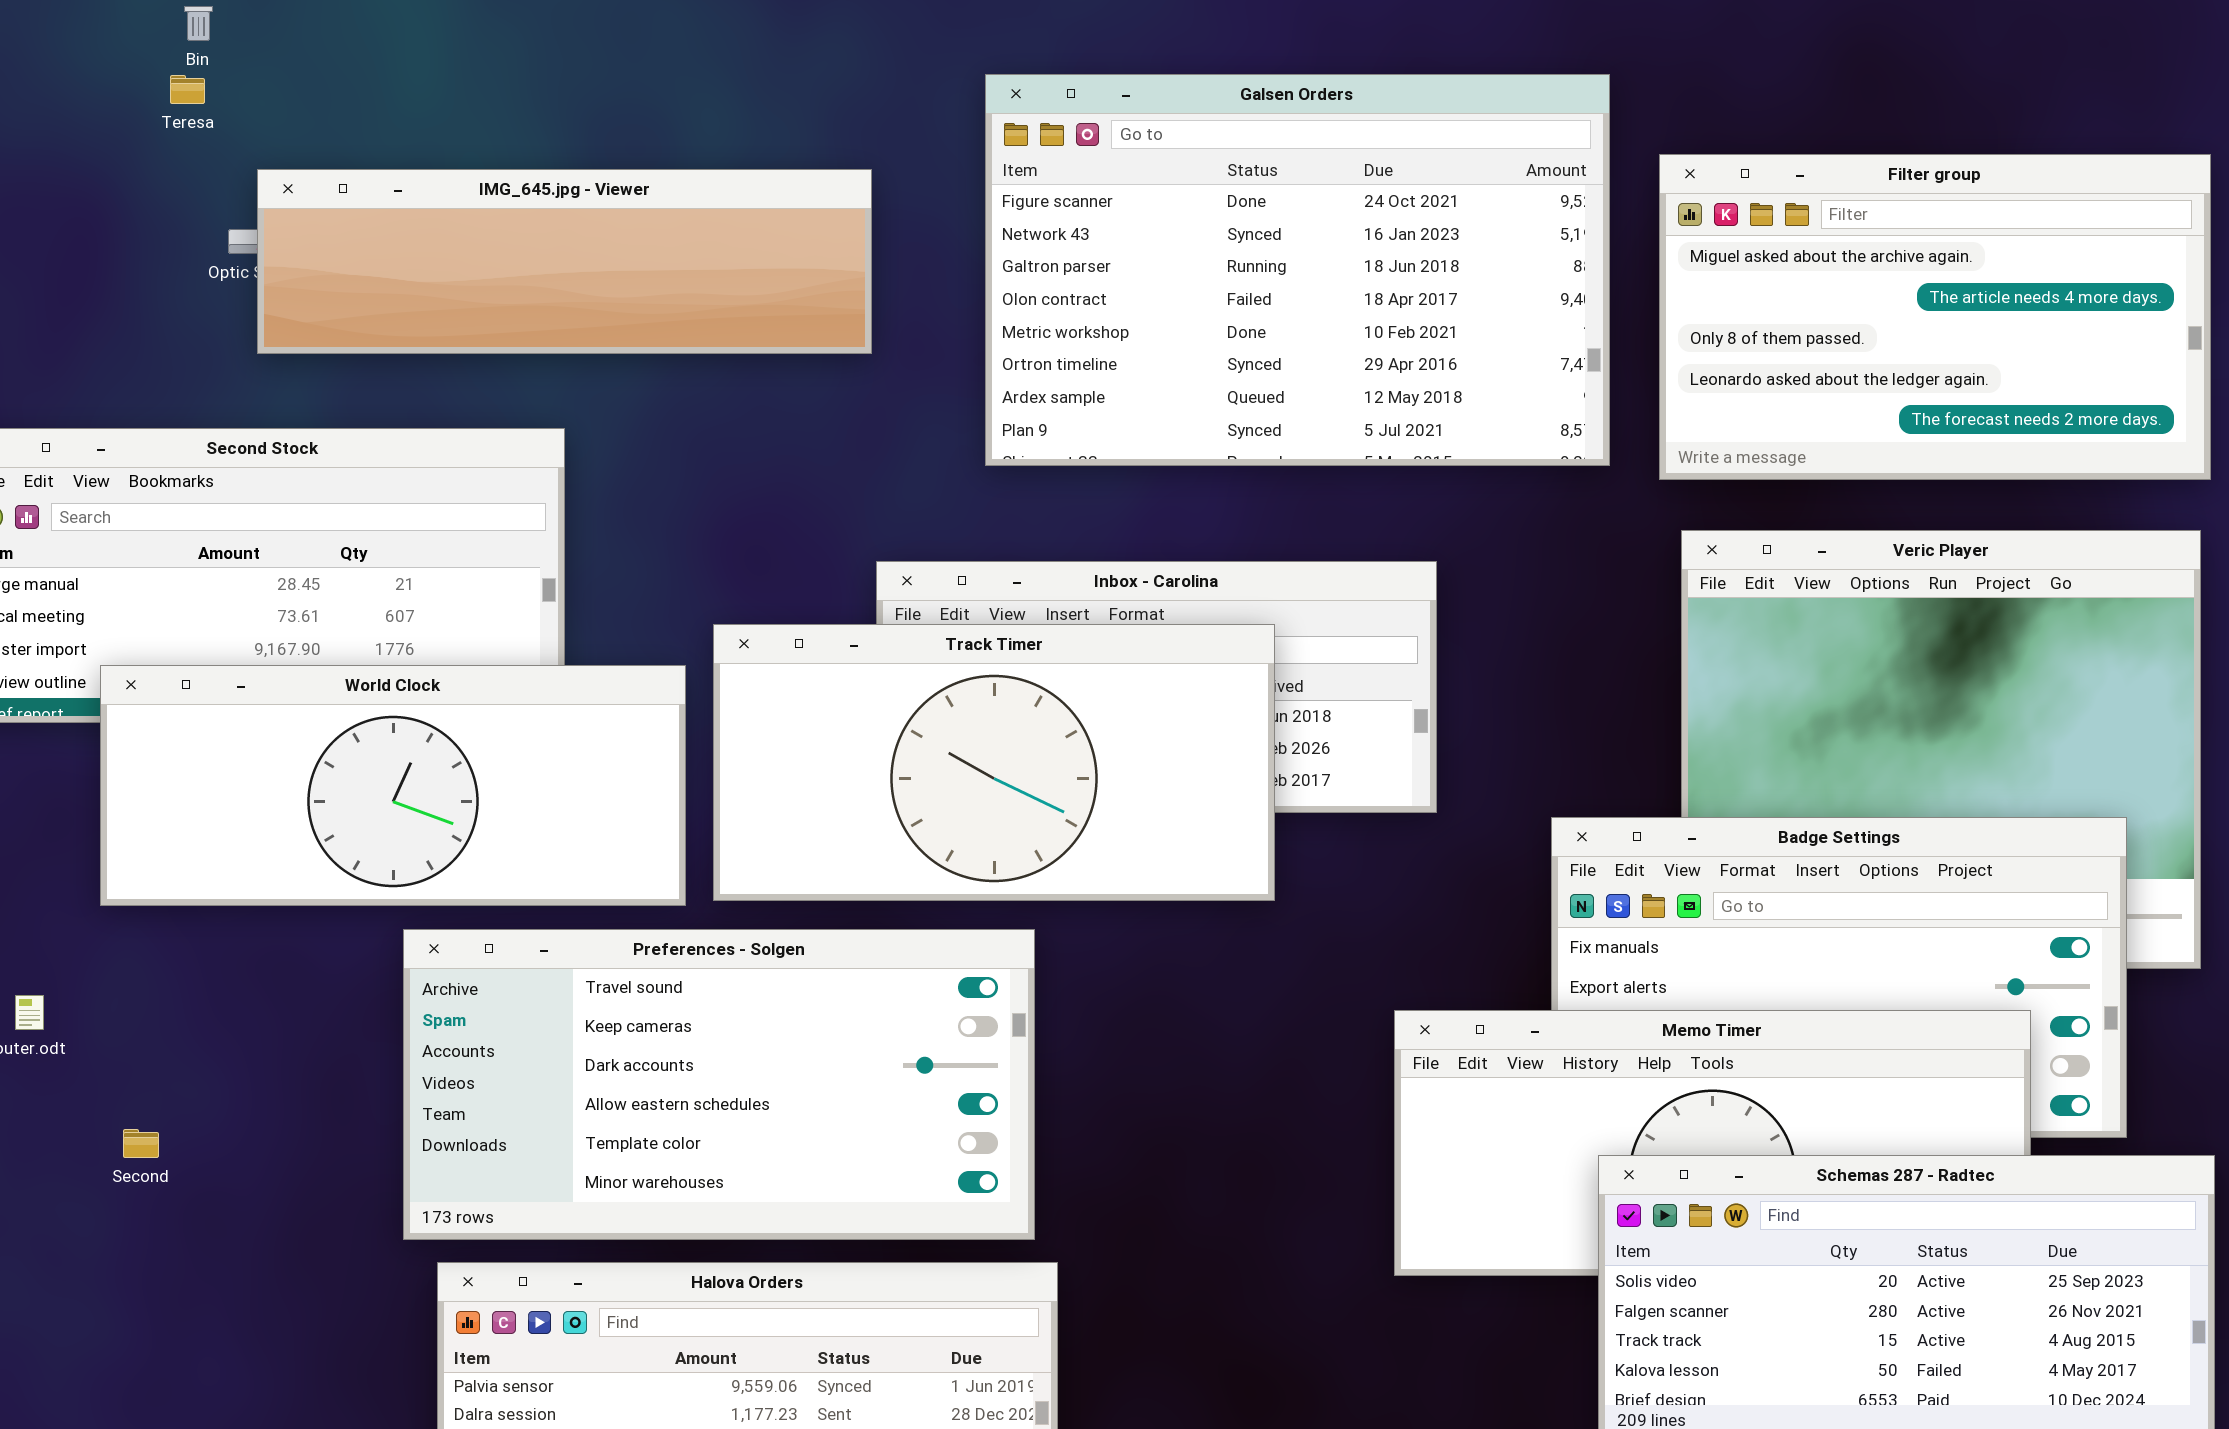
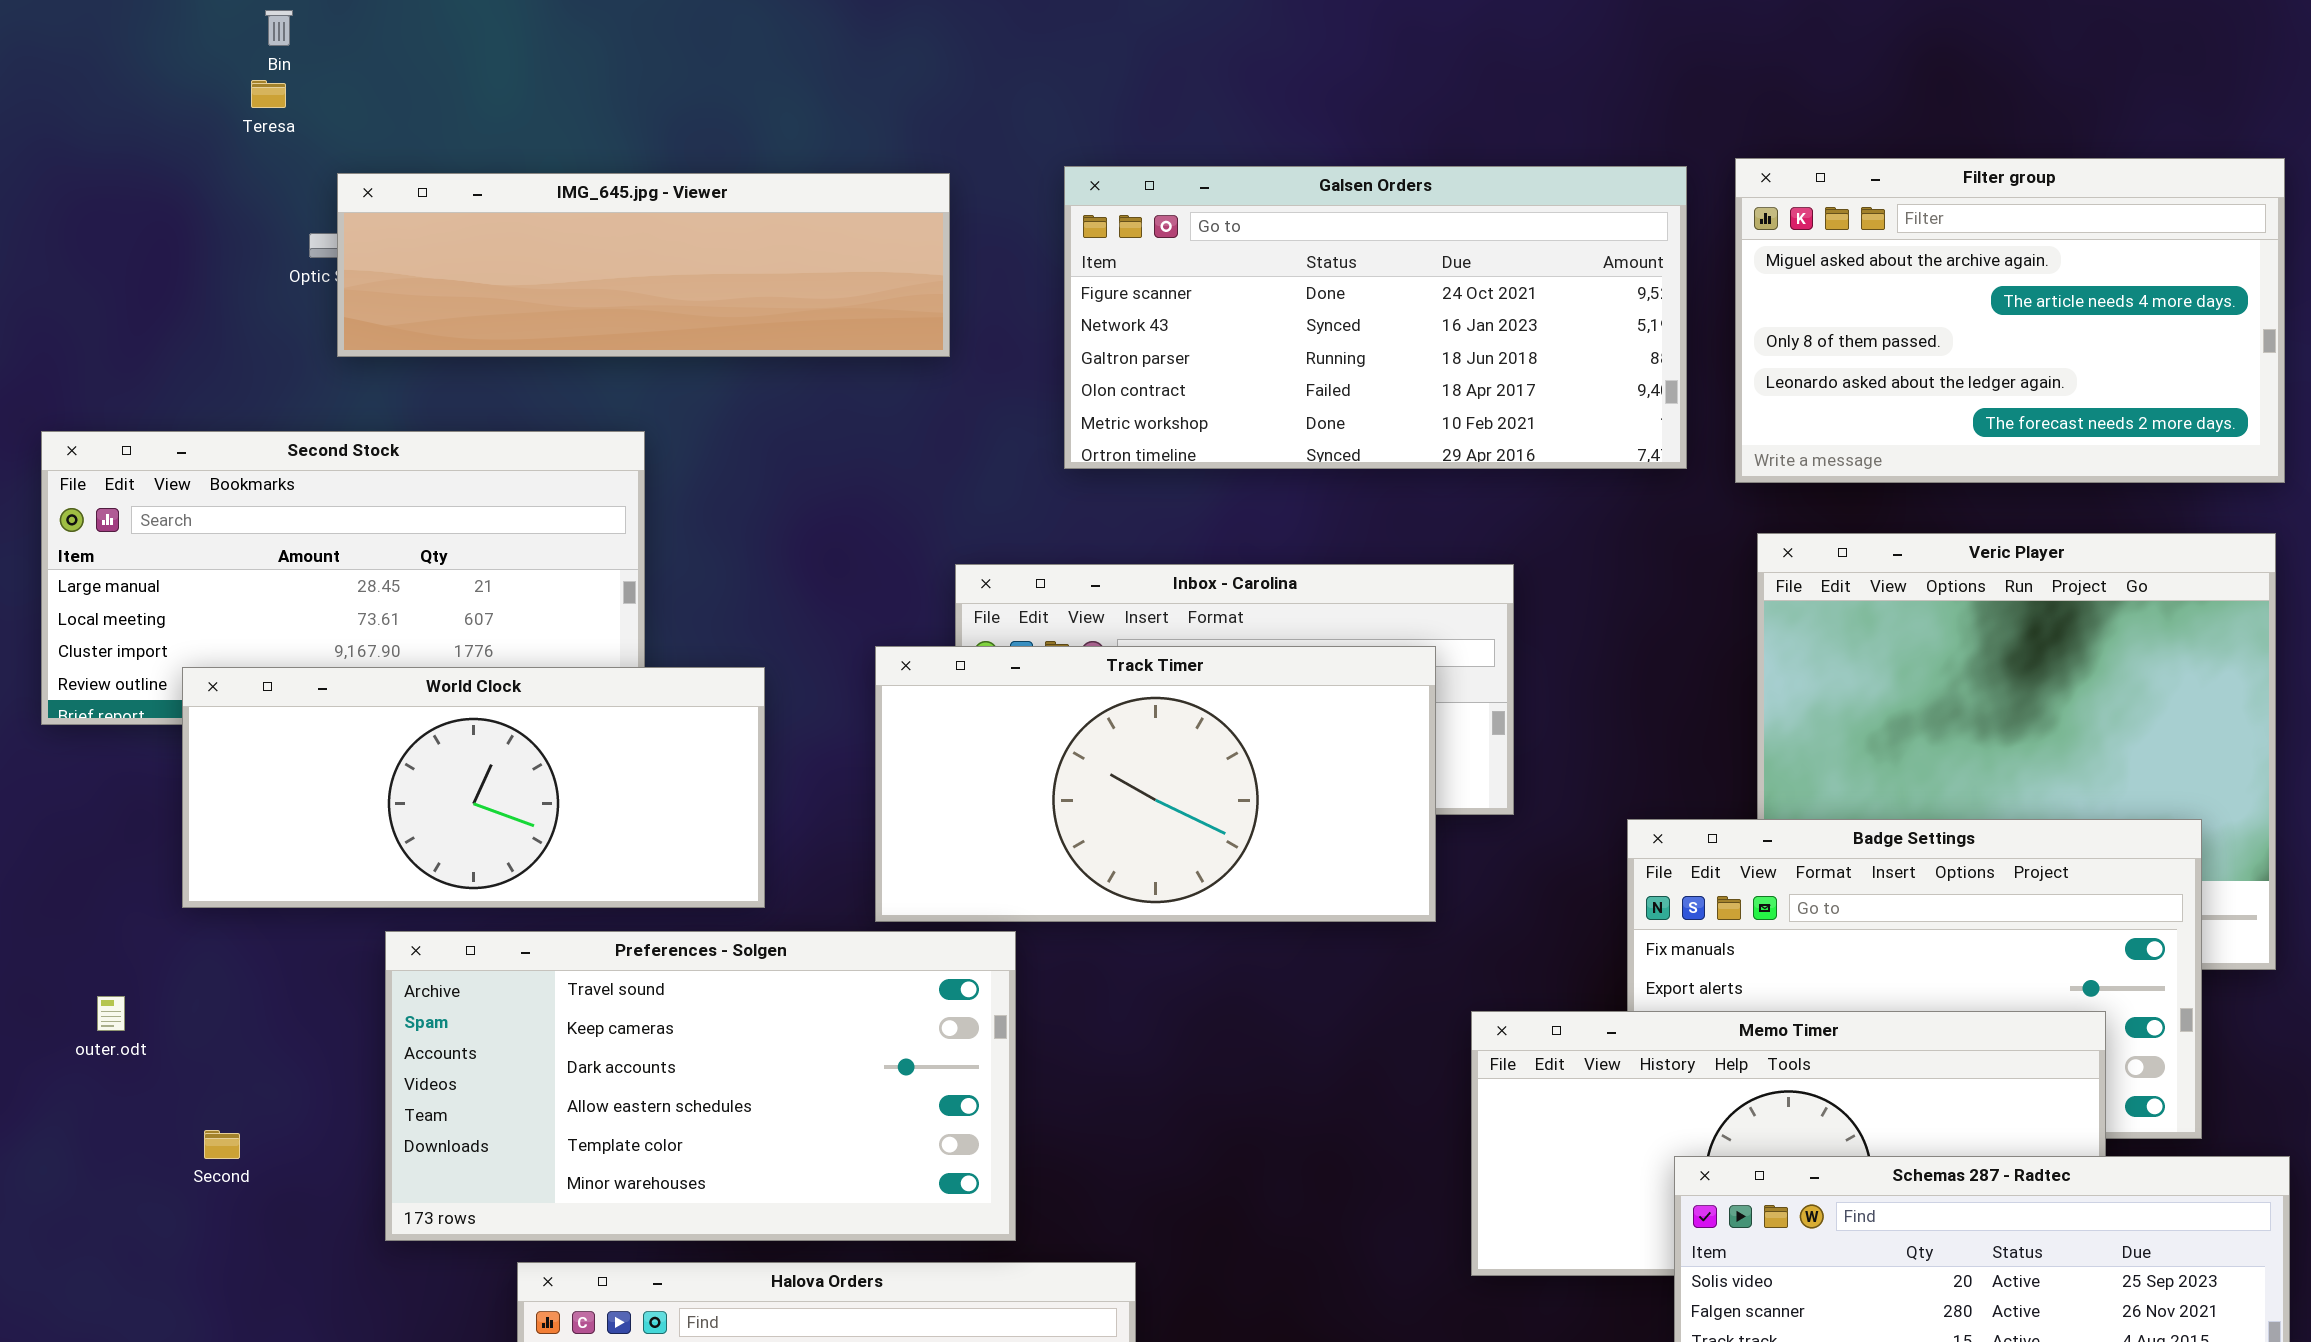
Galsen Orders: [985,74,1610,466] -> [1064,166,1687,469], resized
Track Timer: [713,624,1275,901] -> [875,646,1436,922], moved
Preferences - Solgen: [403,929,1035,1240] -> [385,931,1016,1241], moved

